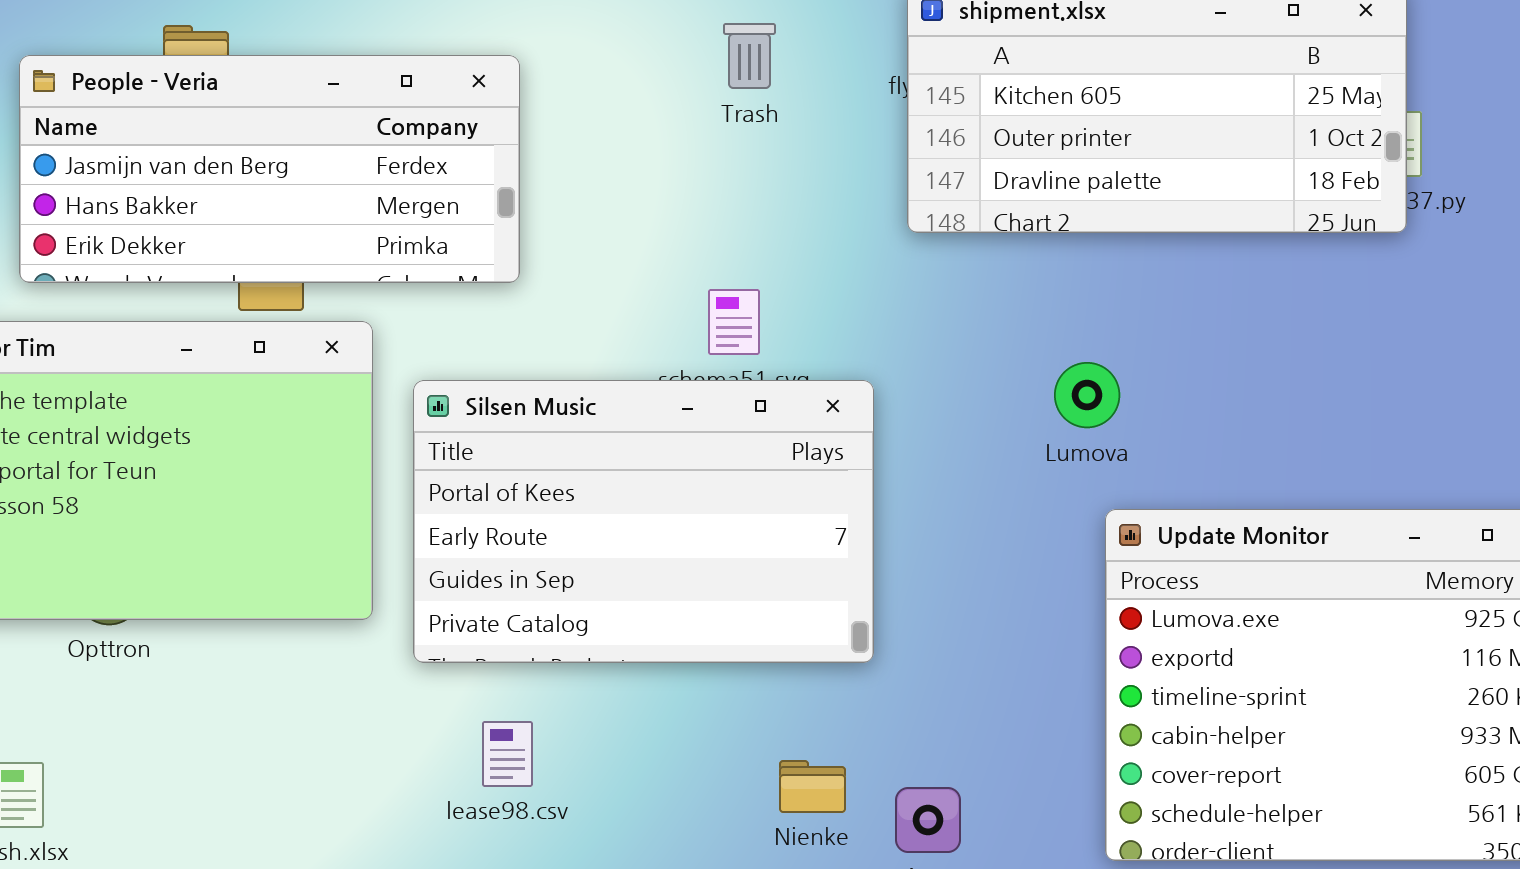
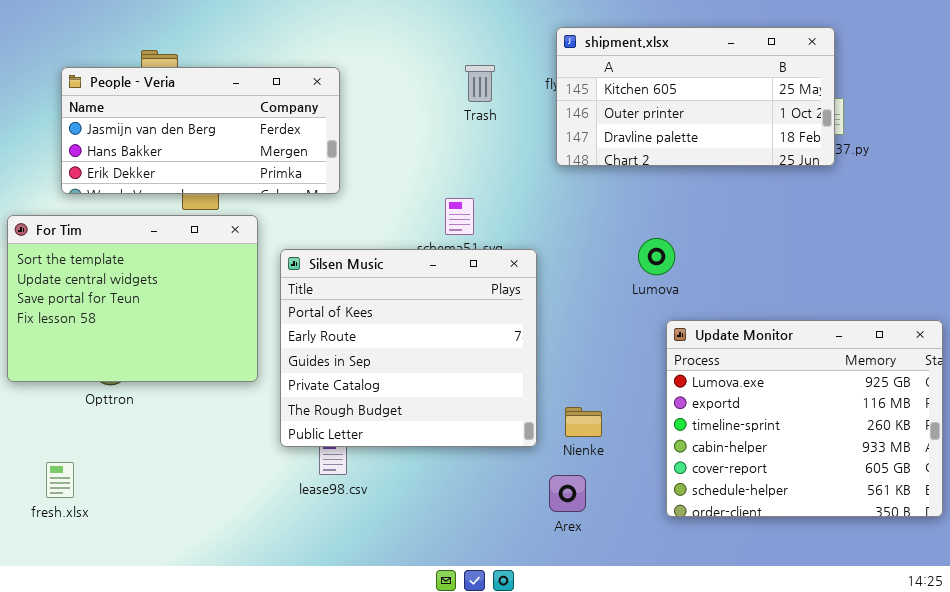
Trash: [723,23,776,89] -> [465,65,495,102], moved
Silsen Music: [413,380,874,663] -> [280,249,537,447], resized
Nienke: [779,760,846,813] -> [565,407,602,437], moved

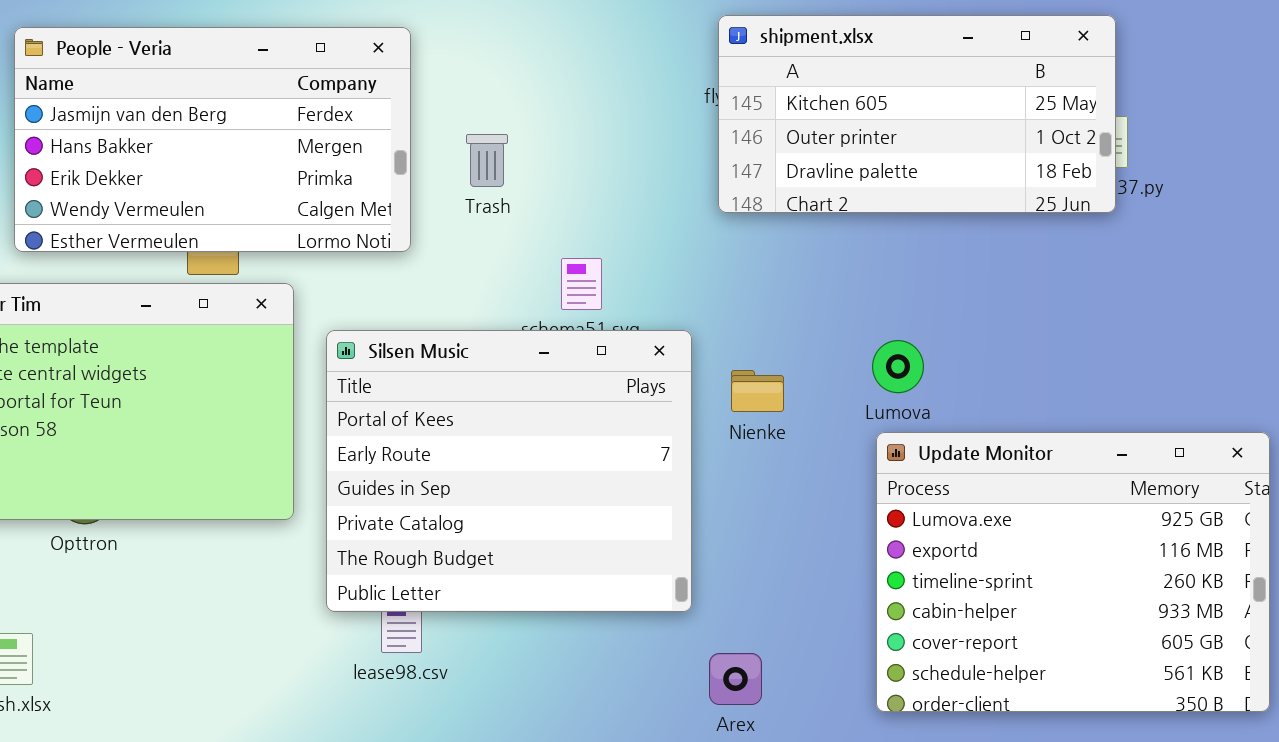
Trash: [465,65,495,102] -> [466,134,508,187], moved
People - Veria: [61,67,340,194] -> [14,27,411,252], resized
Lumova: [638,238,675,275] -> [872,340,924,393], moved
Nienke: [565,407,602,437] -> [731,370,784,412], moved

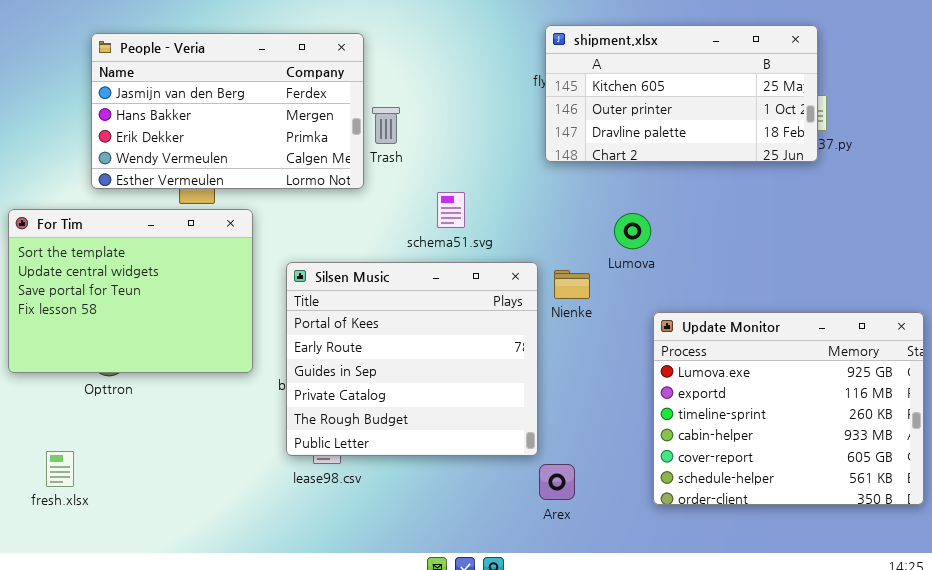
People - Veria: [14,27,411,252] -> [91,33,364,189], moved
Silsen Music: [326,330,692,612] -> [286,262,538,456], moved
Lumova: [872,340,924,393] -> [614,213,651,249], moved

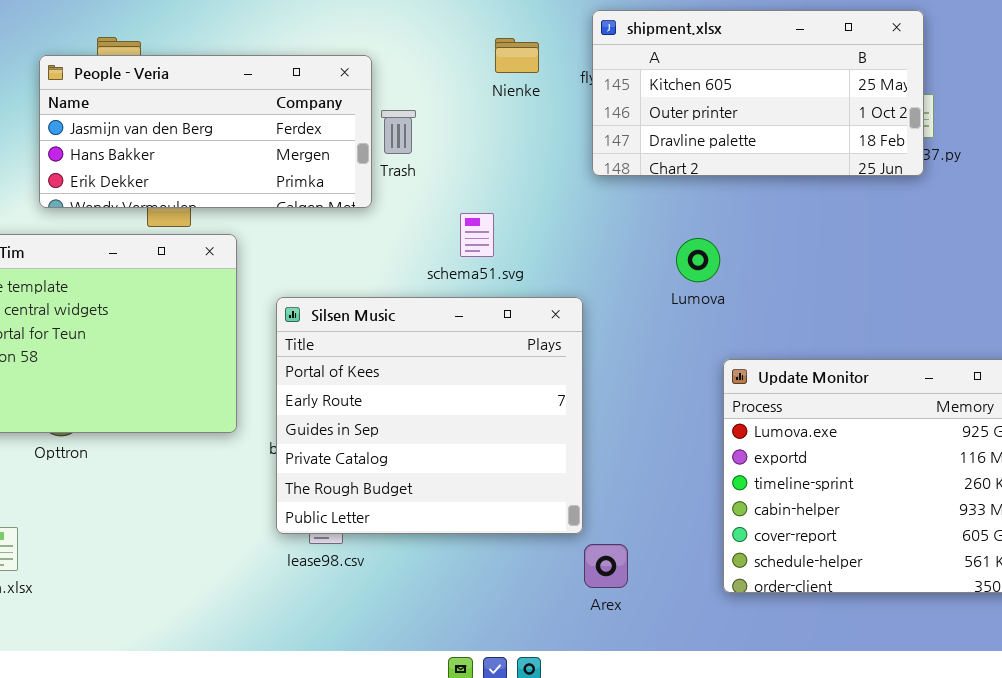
People - Veria: [91,33,364,189] -> [39,55,372,208], resized
Nienke: [554,270,590,299] -> [495,38,539,73], moved

